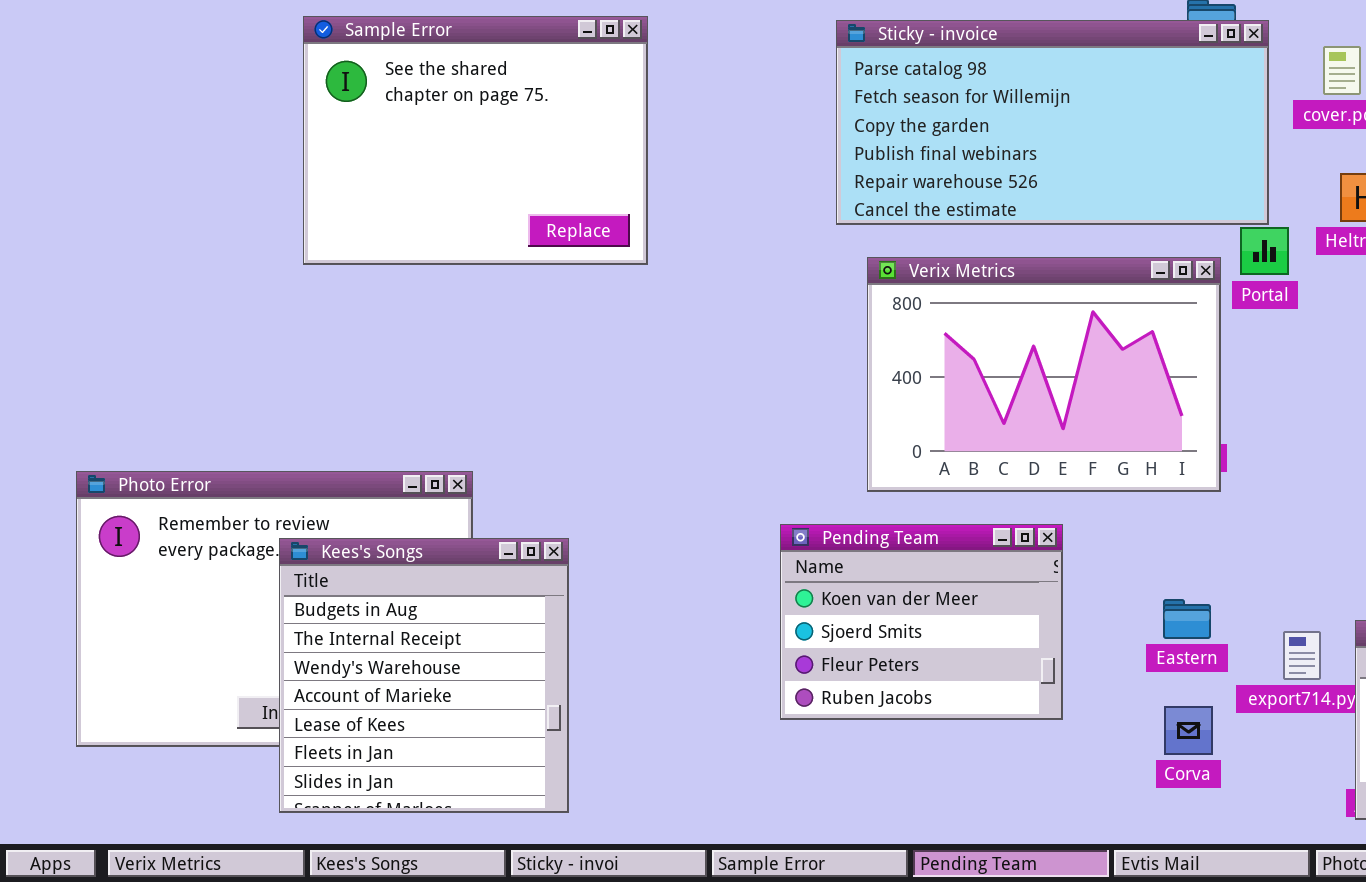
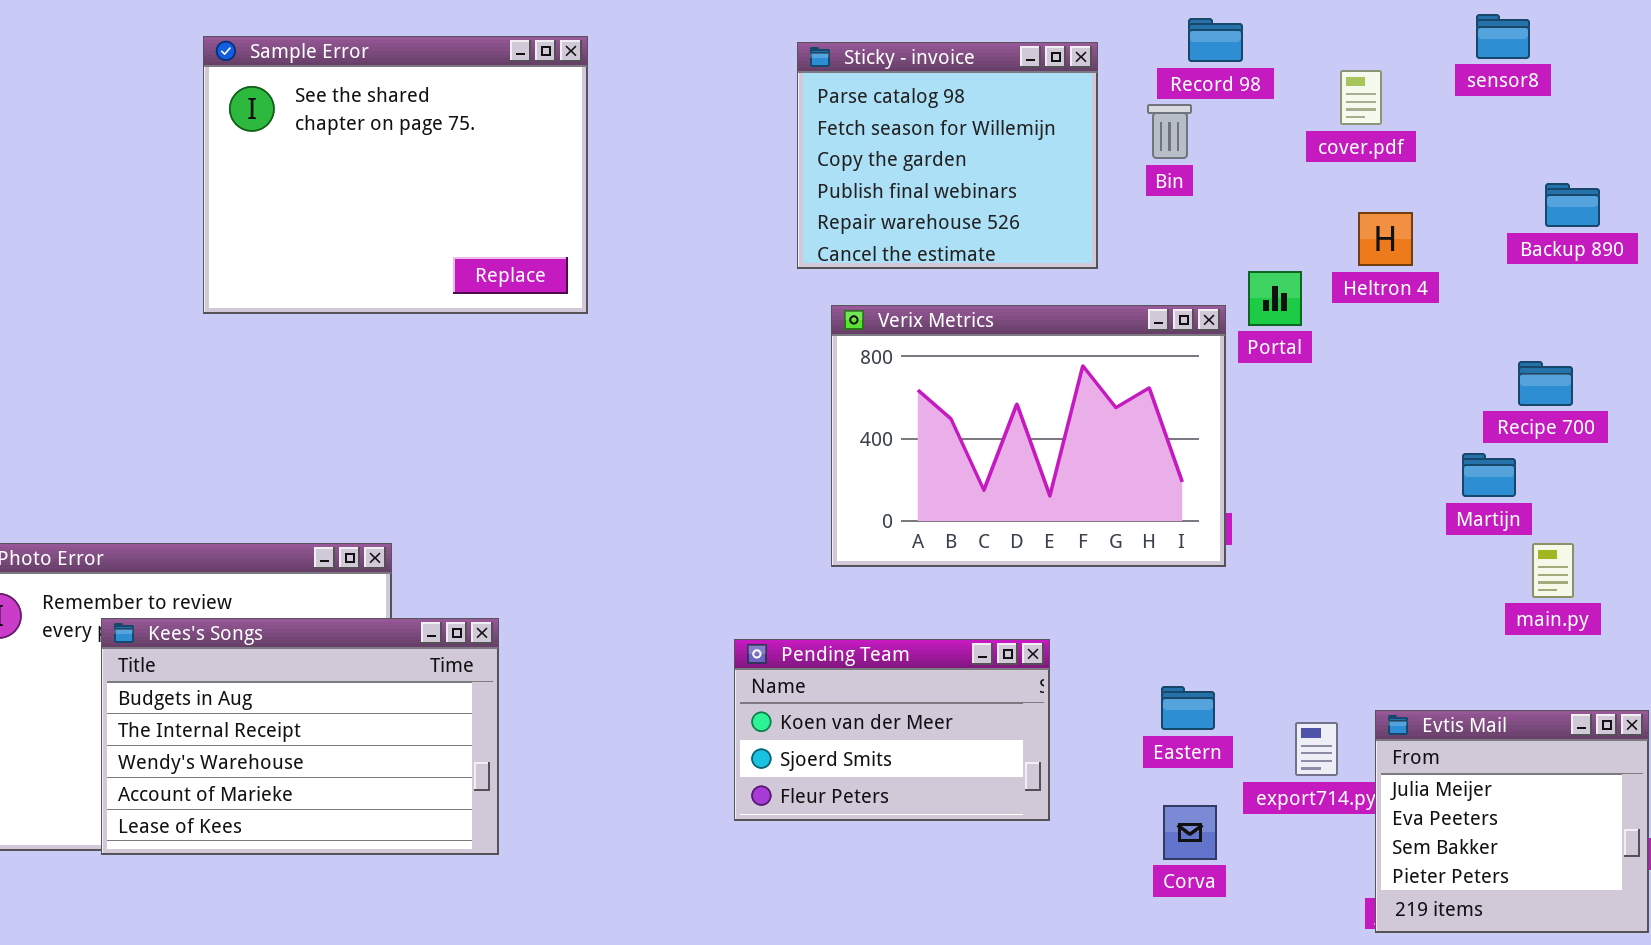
Sticky - invoice: [836,20,1269,225] -> [797,42,1098,269], resized
Pending Team: [780,524,1063,720] -> [734,639,1050,821], resized
Kees's Songs: [279,538,569,813] -> [101,618,499,855], resized

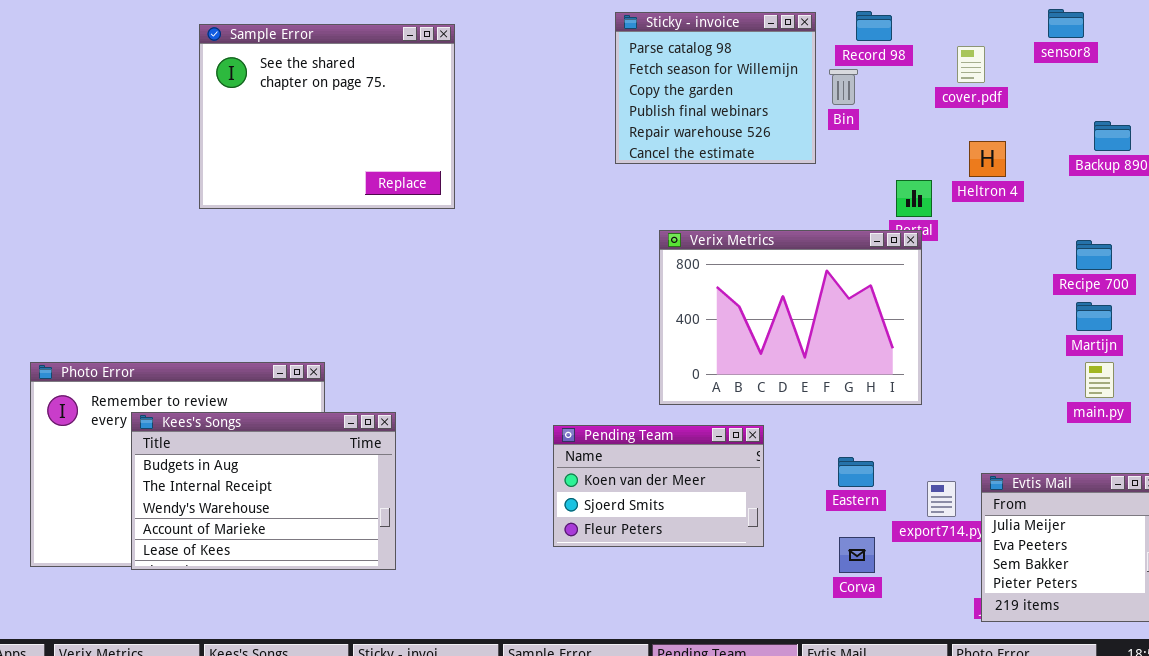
Sticky - invoice: [797,42,1098,269] -> [615,12,816,164], moved
Verix Metrics: [831,305,1226,567] -> [659,230,922,405], moved
Martijn: [1462,453,1516,497] -> [1076,302,1112,331], moved

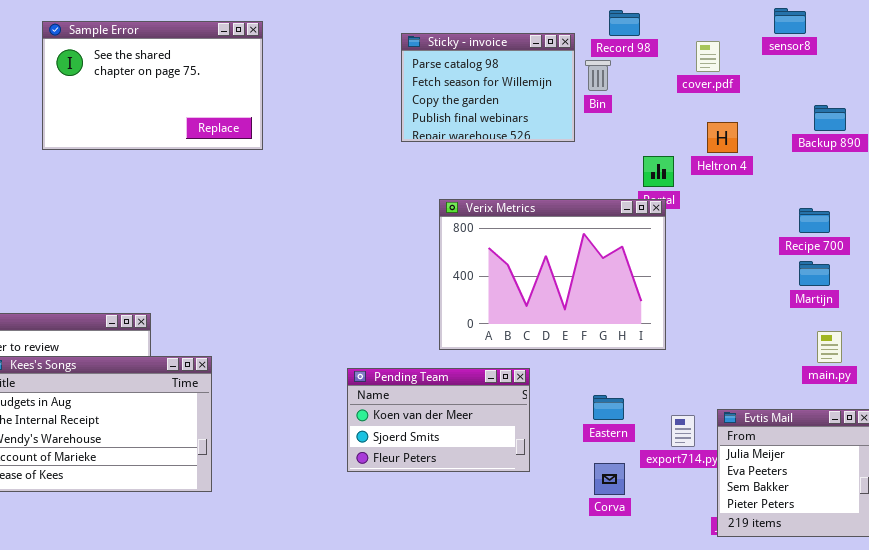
Sticky - invoice: [615,12,816,164] -> [401,33,575,142], resized
Sample Error: [199,24,455,209] -> [42,21,263,150], resized
main.py: [1085,362,1114,398] -> [817,331,842,363], moved

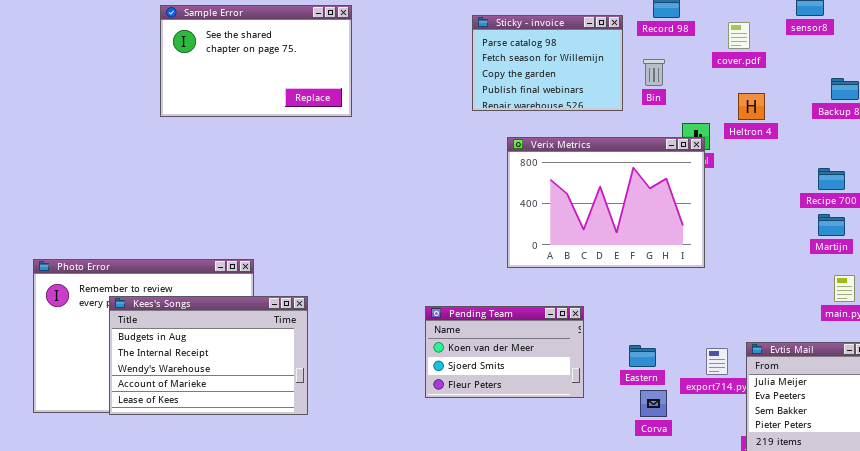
Bin: [585,60,611,91] -> [643,59,665,86], moved
Verix Metrics: [439,199,666,350] -> [507,137,705,268], moved
Eastern: [593,395,624,420] -> [629,345,656,367], moved

